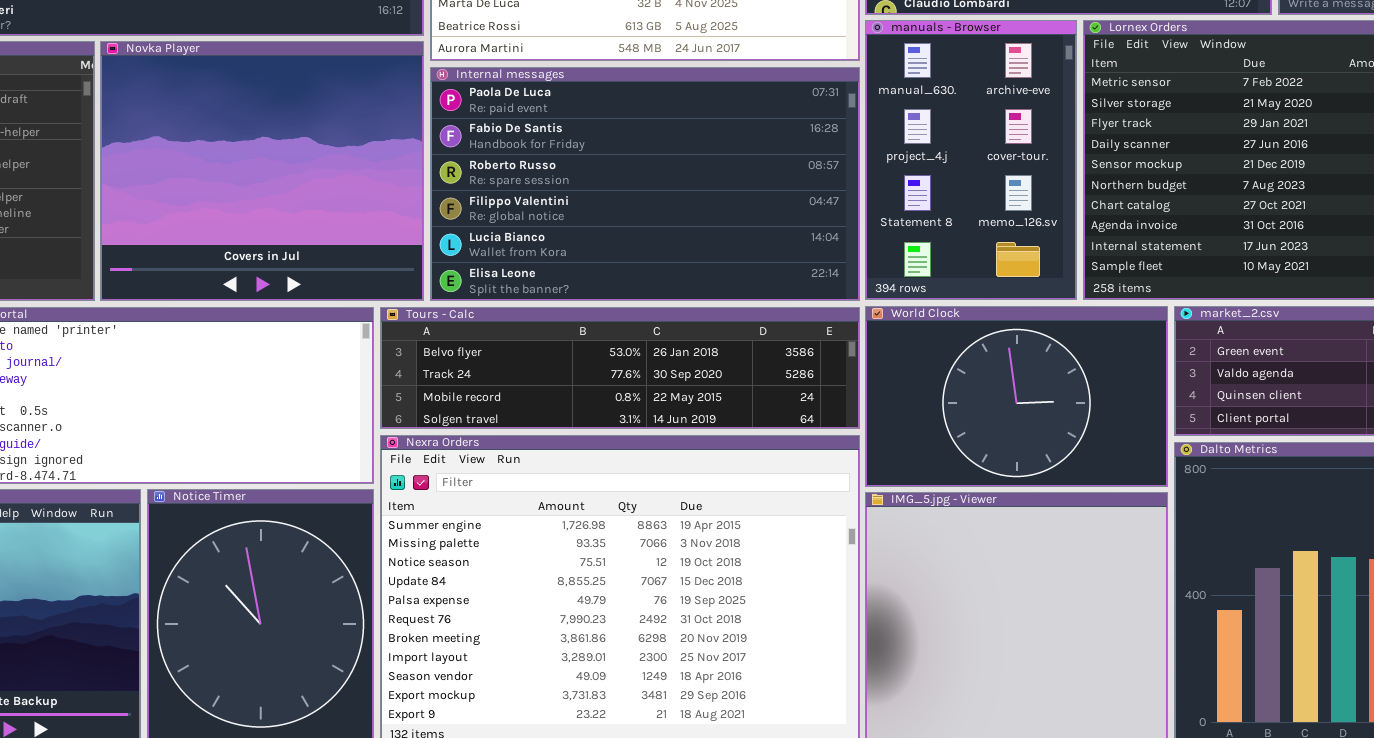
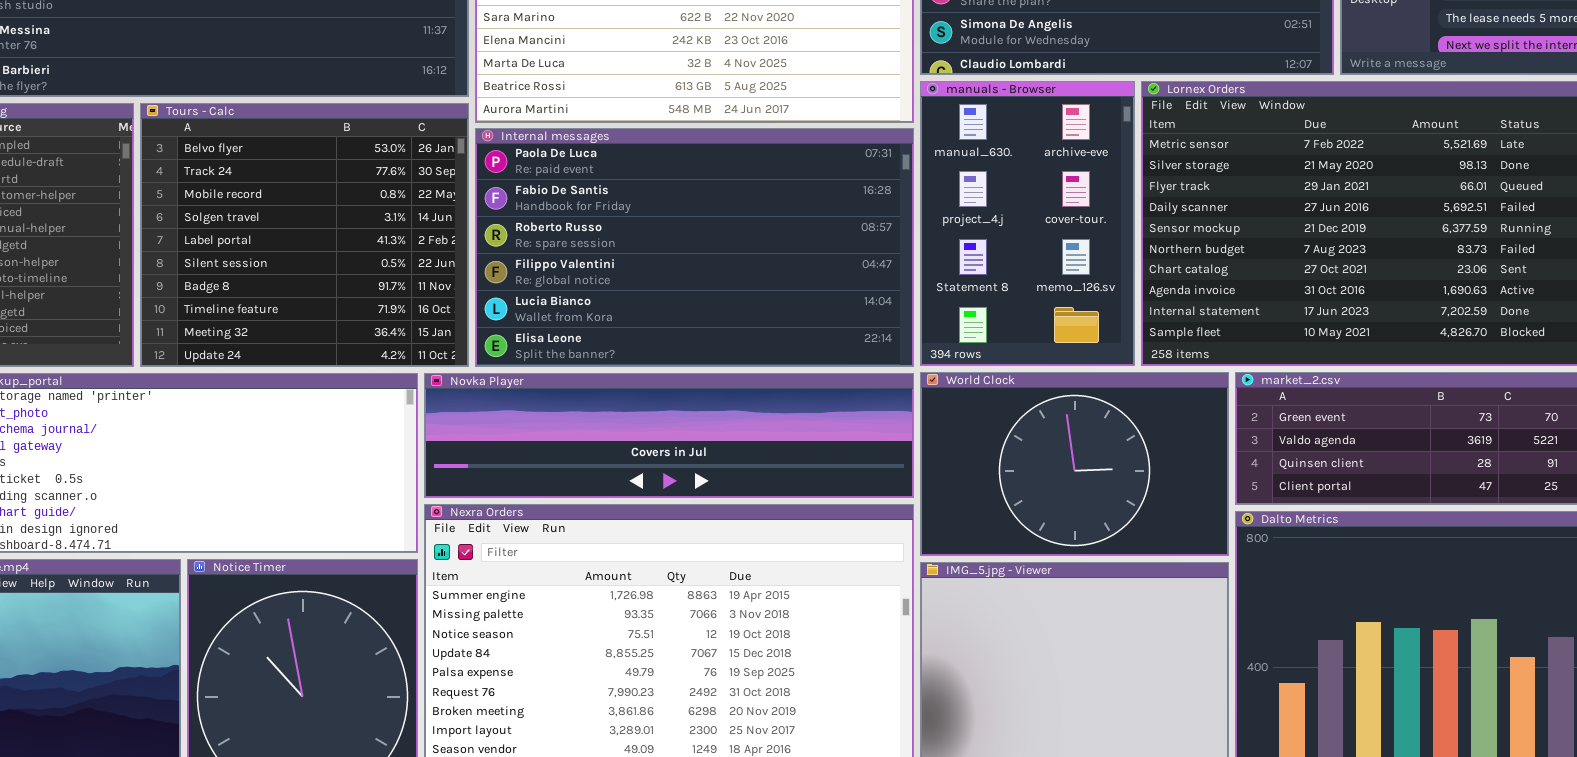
Novka Player: [100,41,424,301] -> [424,373,914,498], moved, resized
Tours - Calc: [380,307,860,429] -> [140,103,469,367], moved, resized

